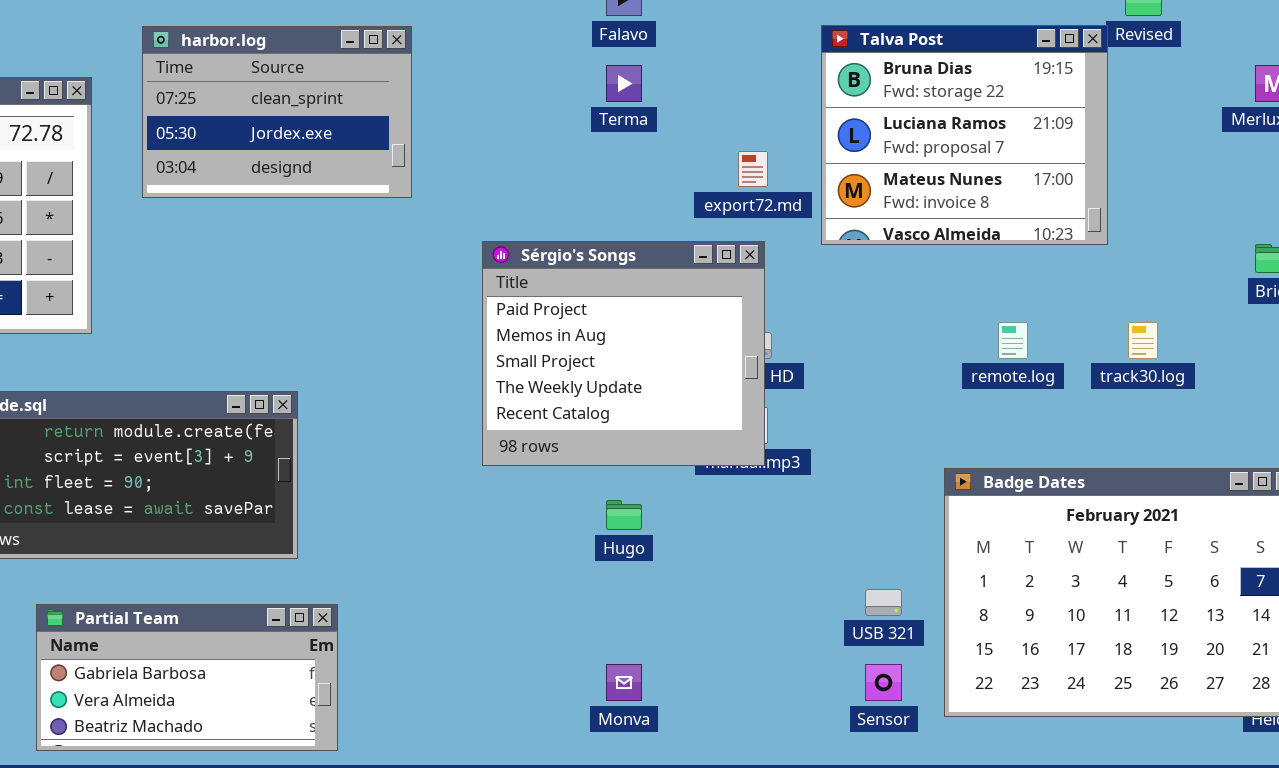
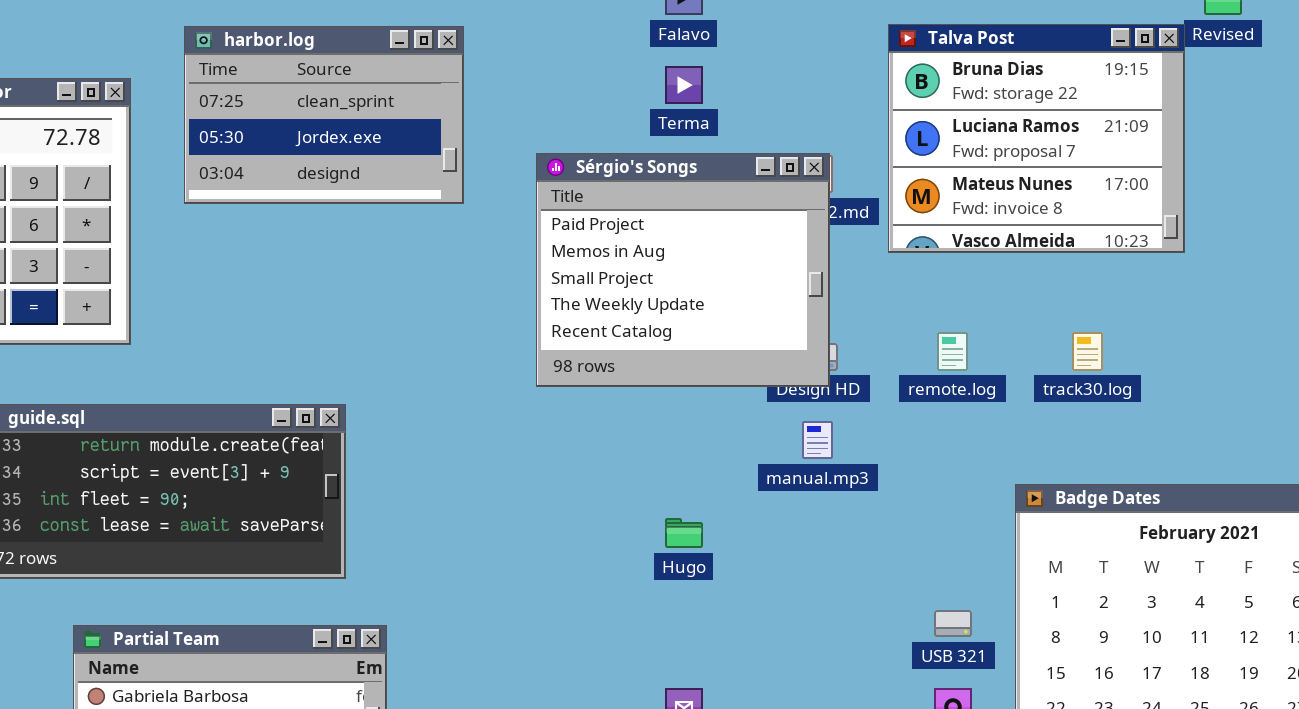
Sérgio's Songs: [482,241,765,466] -> [536,153,830,387], moved
remote.log: [998,322,1028,359] -> [937,332,968,371], moved
track30.log: [1128,322,1158,359] -> [1072,332,1103,371], moved

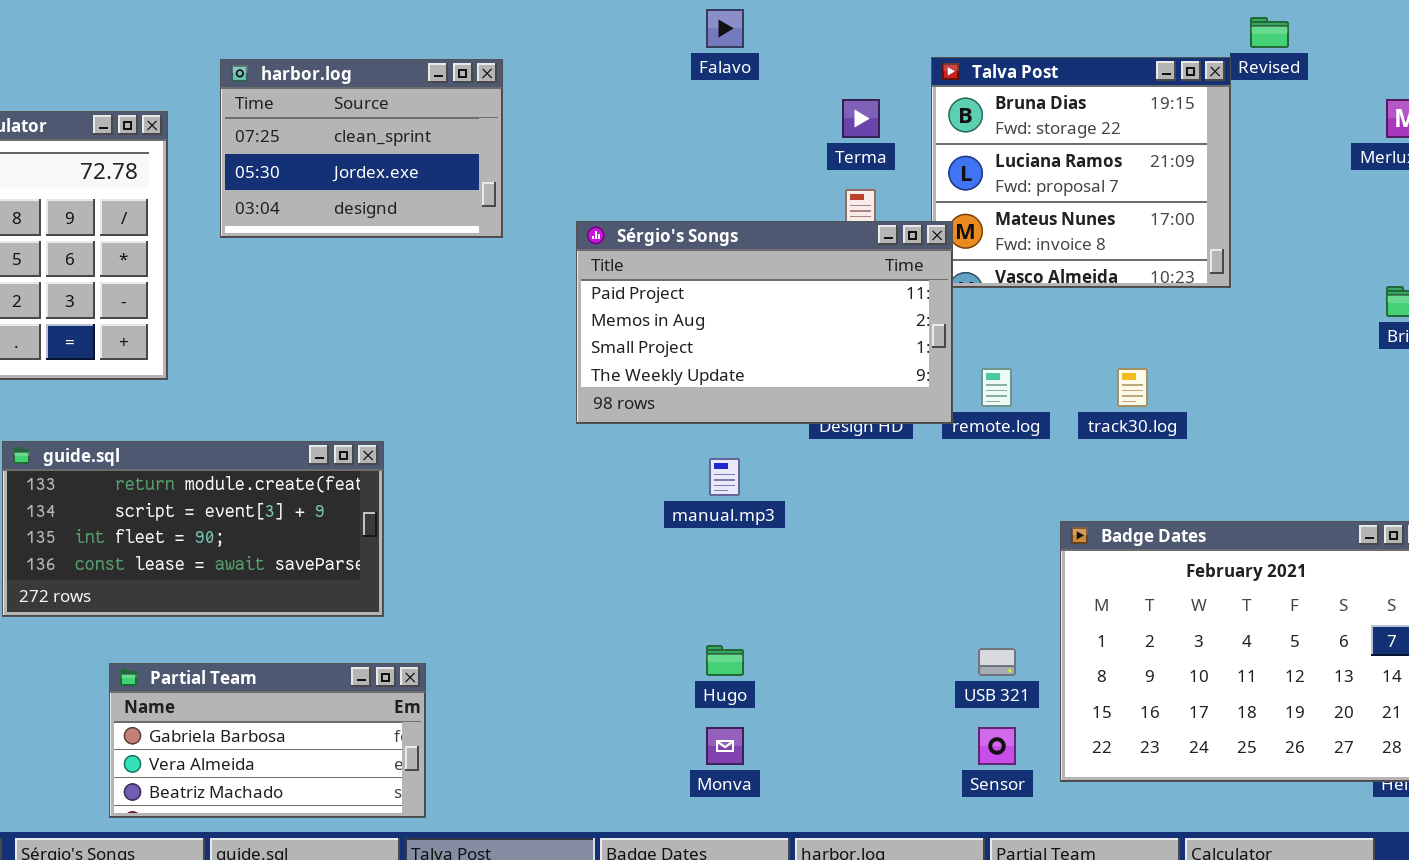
Terma: [665,66,703,104] -> [842,99,880,138], moved
Sérgio's Songs: [536,153,830,387] -> [576,221,953,424], resized
manual.mp3: [802,421,833,459] -> [709,458,740,496], moved
Hugo: [665,518,703,548] -> [706,645,744,676], moved

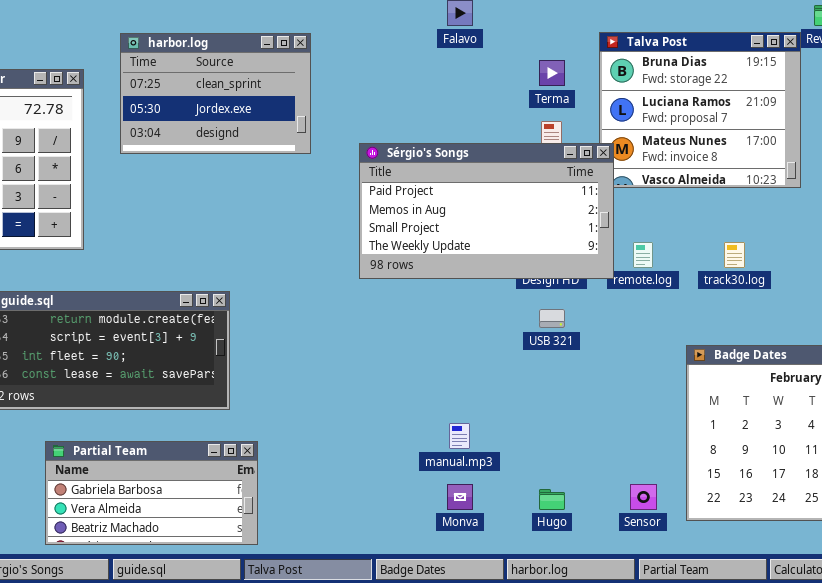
manual.mp3: [709,458,740,496] -> [449,423,470,449], moved
Hugo: [706,645,744,676] -> [539,489,565,510], moved
USB 321: [978,648,1016,676] -> [539,309,565,328], moved

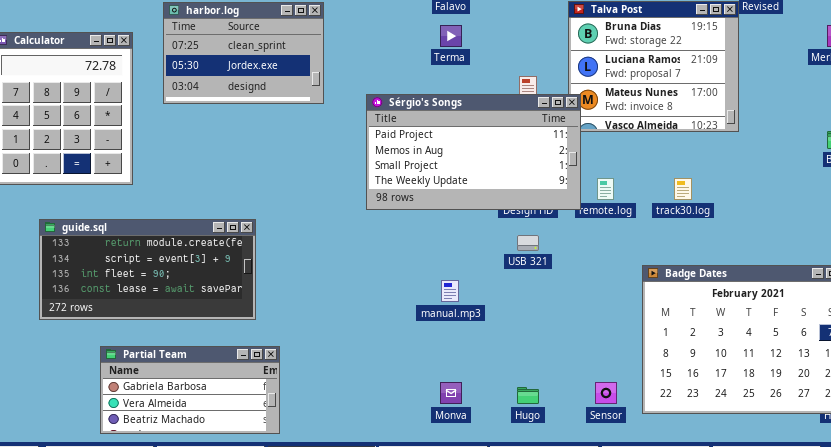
Terma: [539,60,565,86] -> [440,25,462,47], moved
manual.mp3: [449,423,470,449] -> [441,280,459,302], moved

